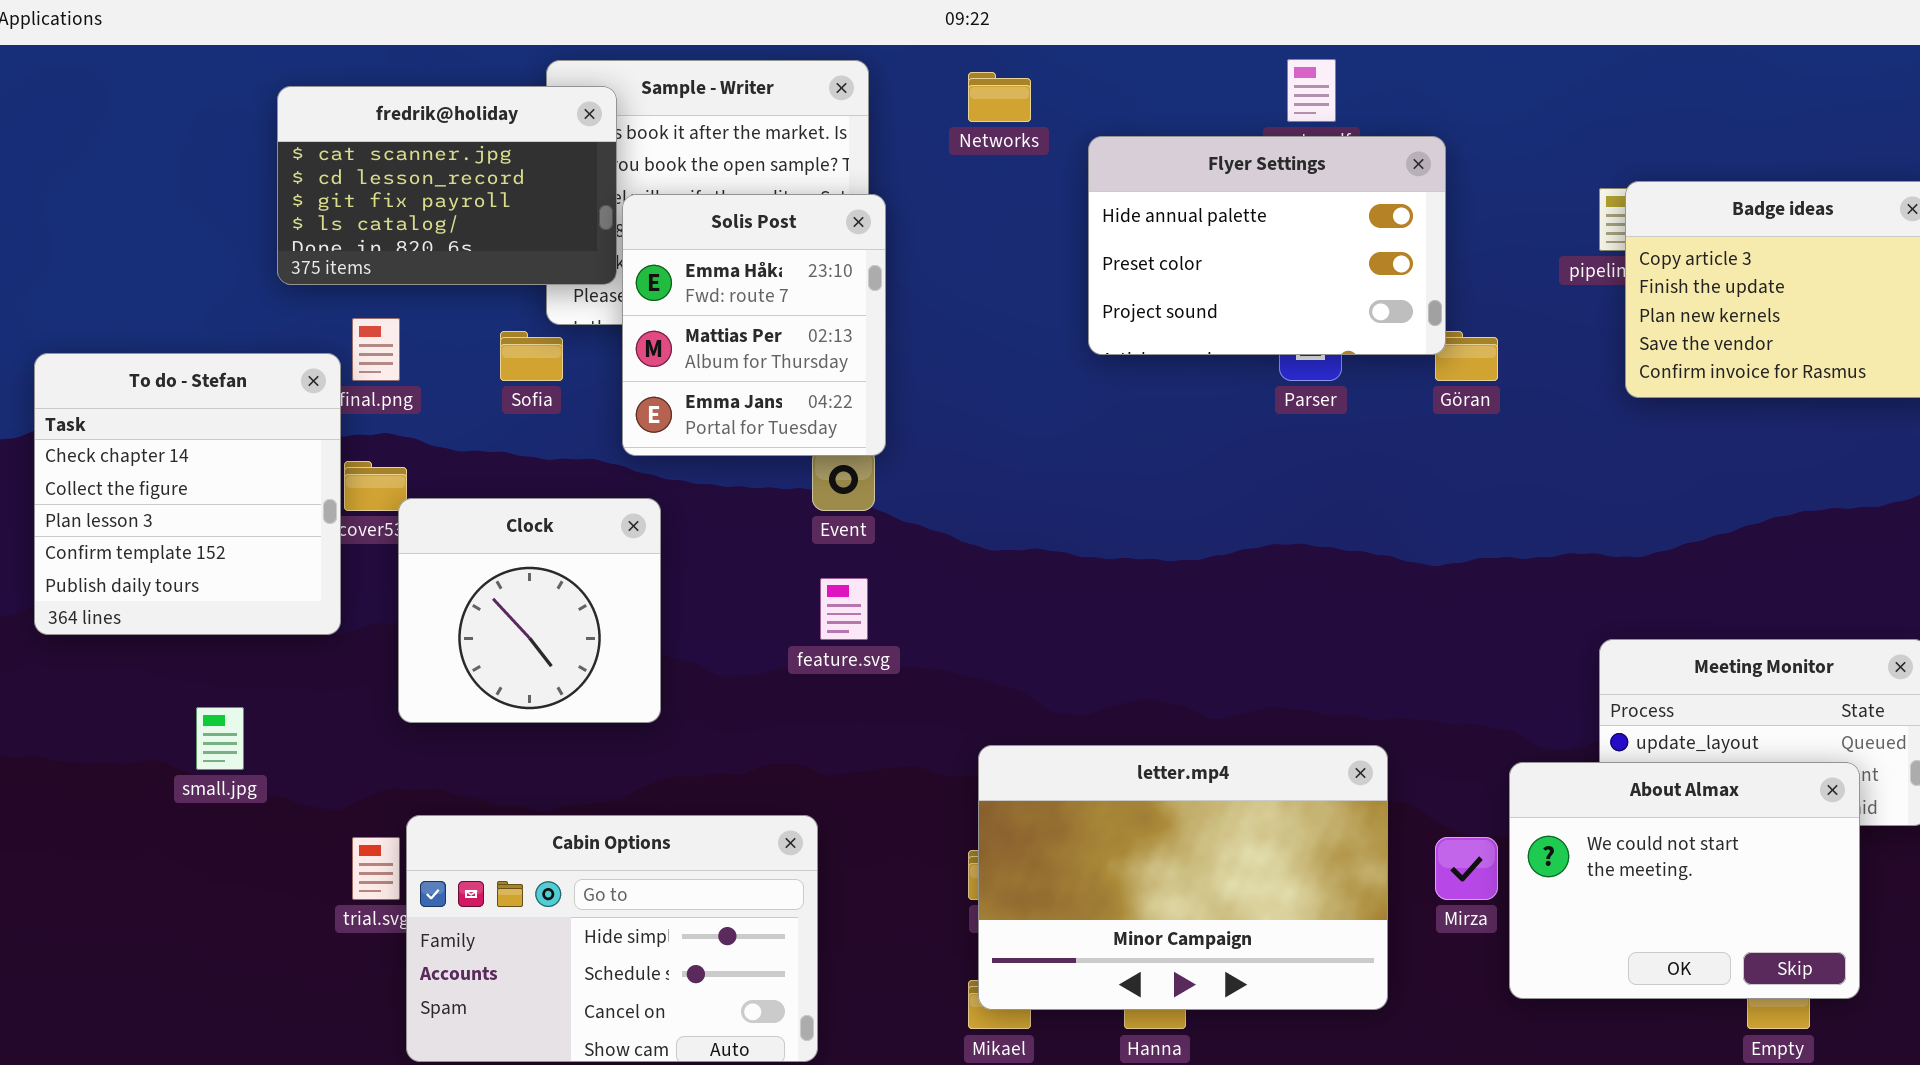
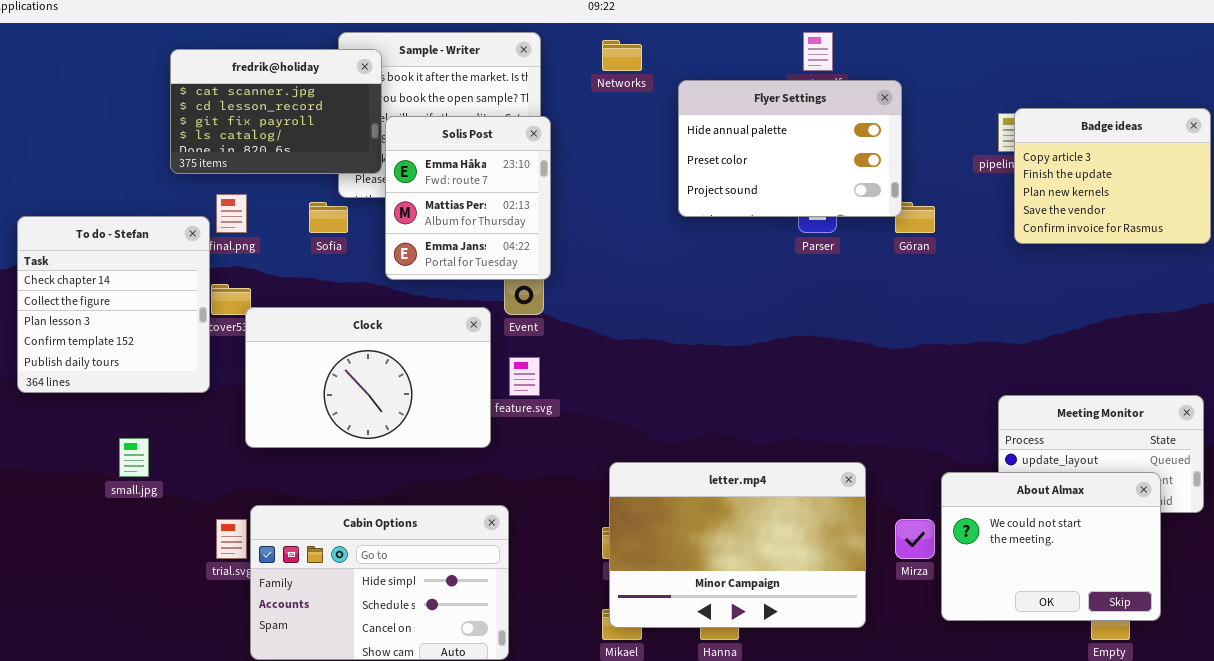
Clock: [398,498,661,723] -> [245,307,491,448], resized

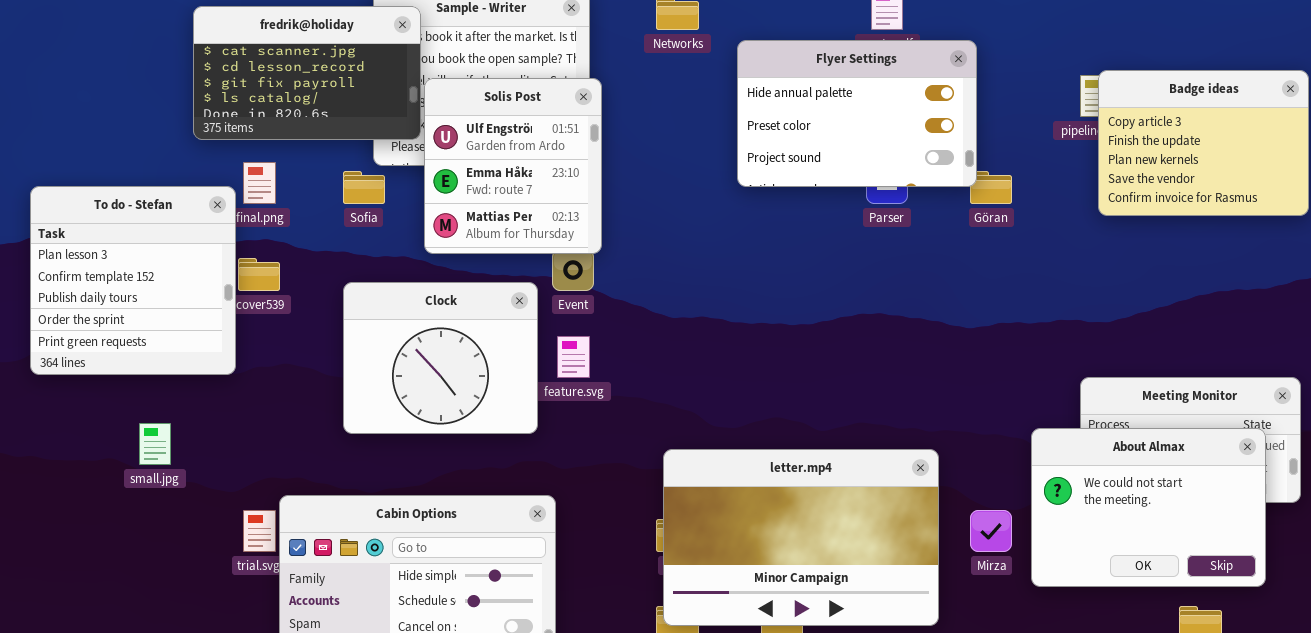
Solis Post: [385,116,551,280] -> [424,78,602,254], scrolled up 1 row
To do - Stefan: [17,216,210,393] -> [30,186,236,375], scrolled down 2 rows
Clock: [245,307,491,448] -> [343,282,538,434], resized
About Almax: [941,472,1161,621] -> [1031,428,1266,587], moved

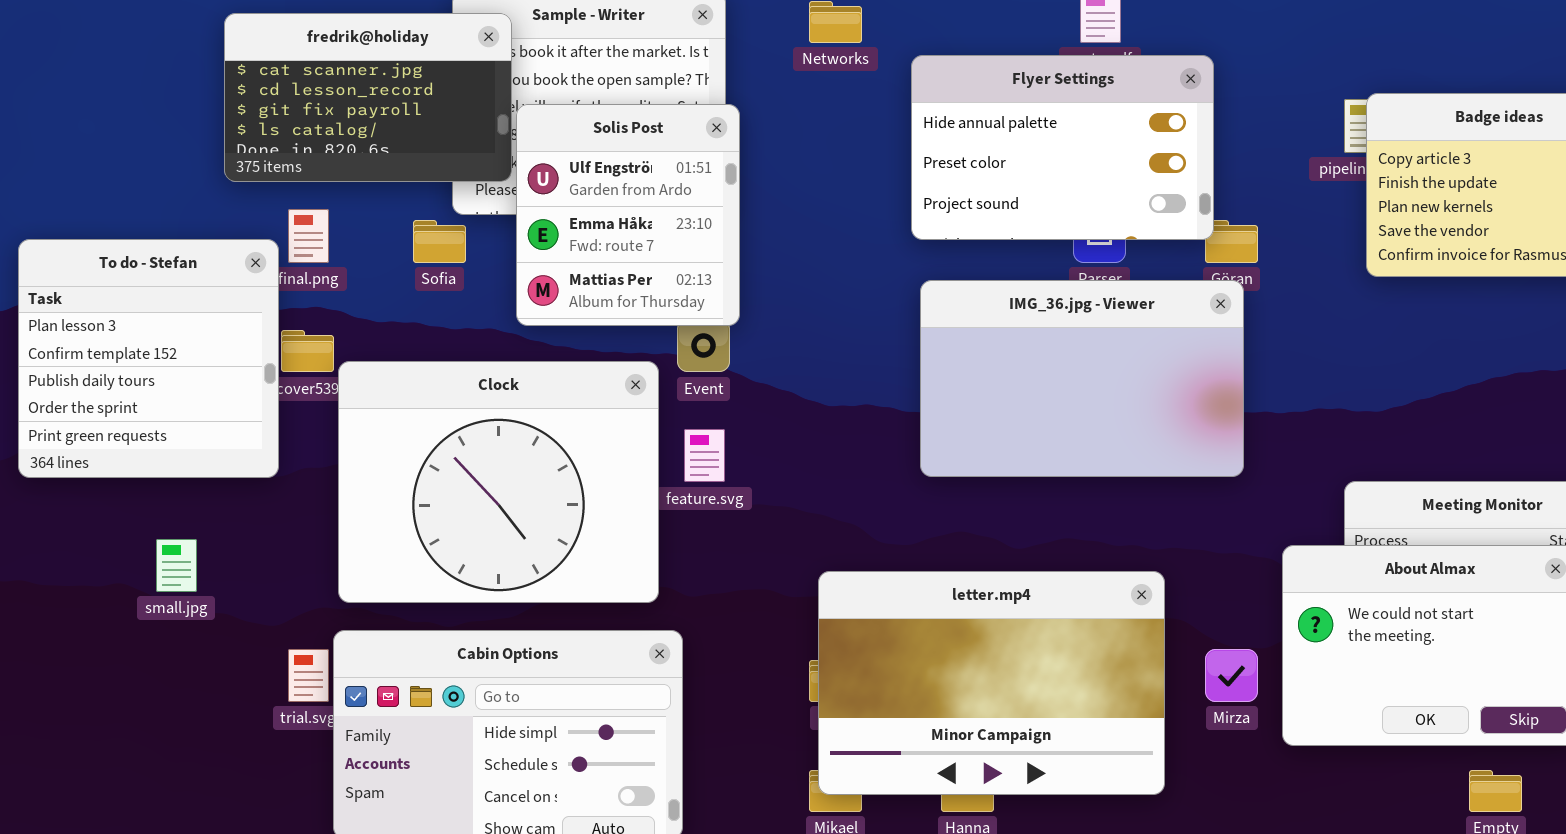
IMG_36.jpg - Viewer: none -> [920,280,1244,477], opened
Clock: [343,282,538,434] -> [338,361,659,603], resized

